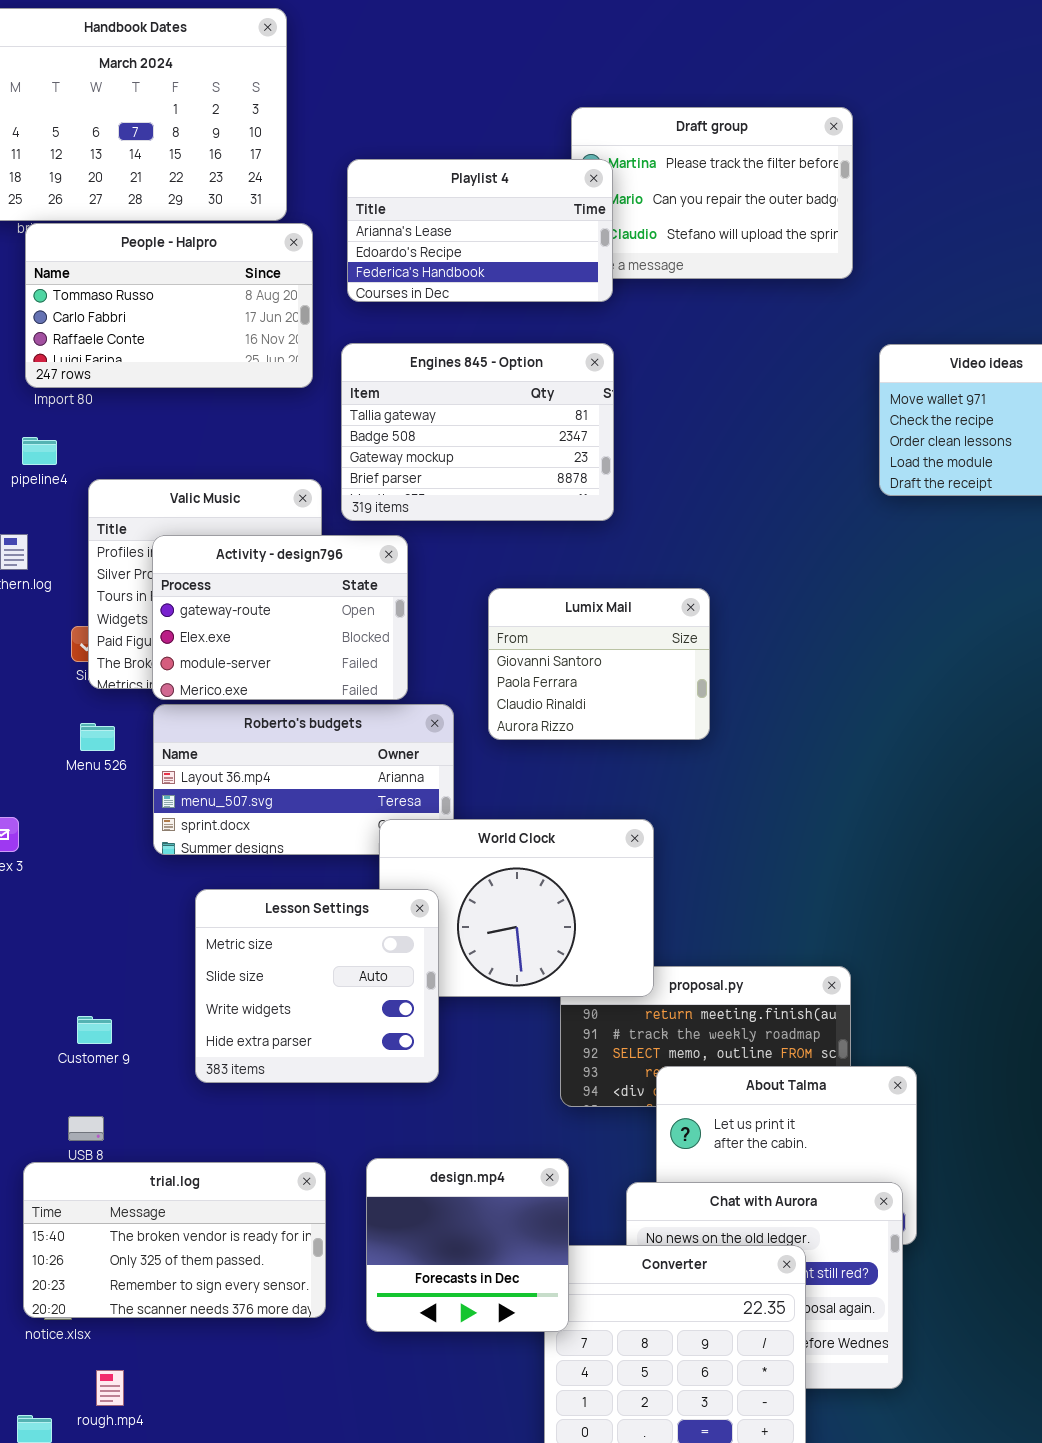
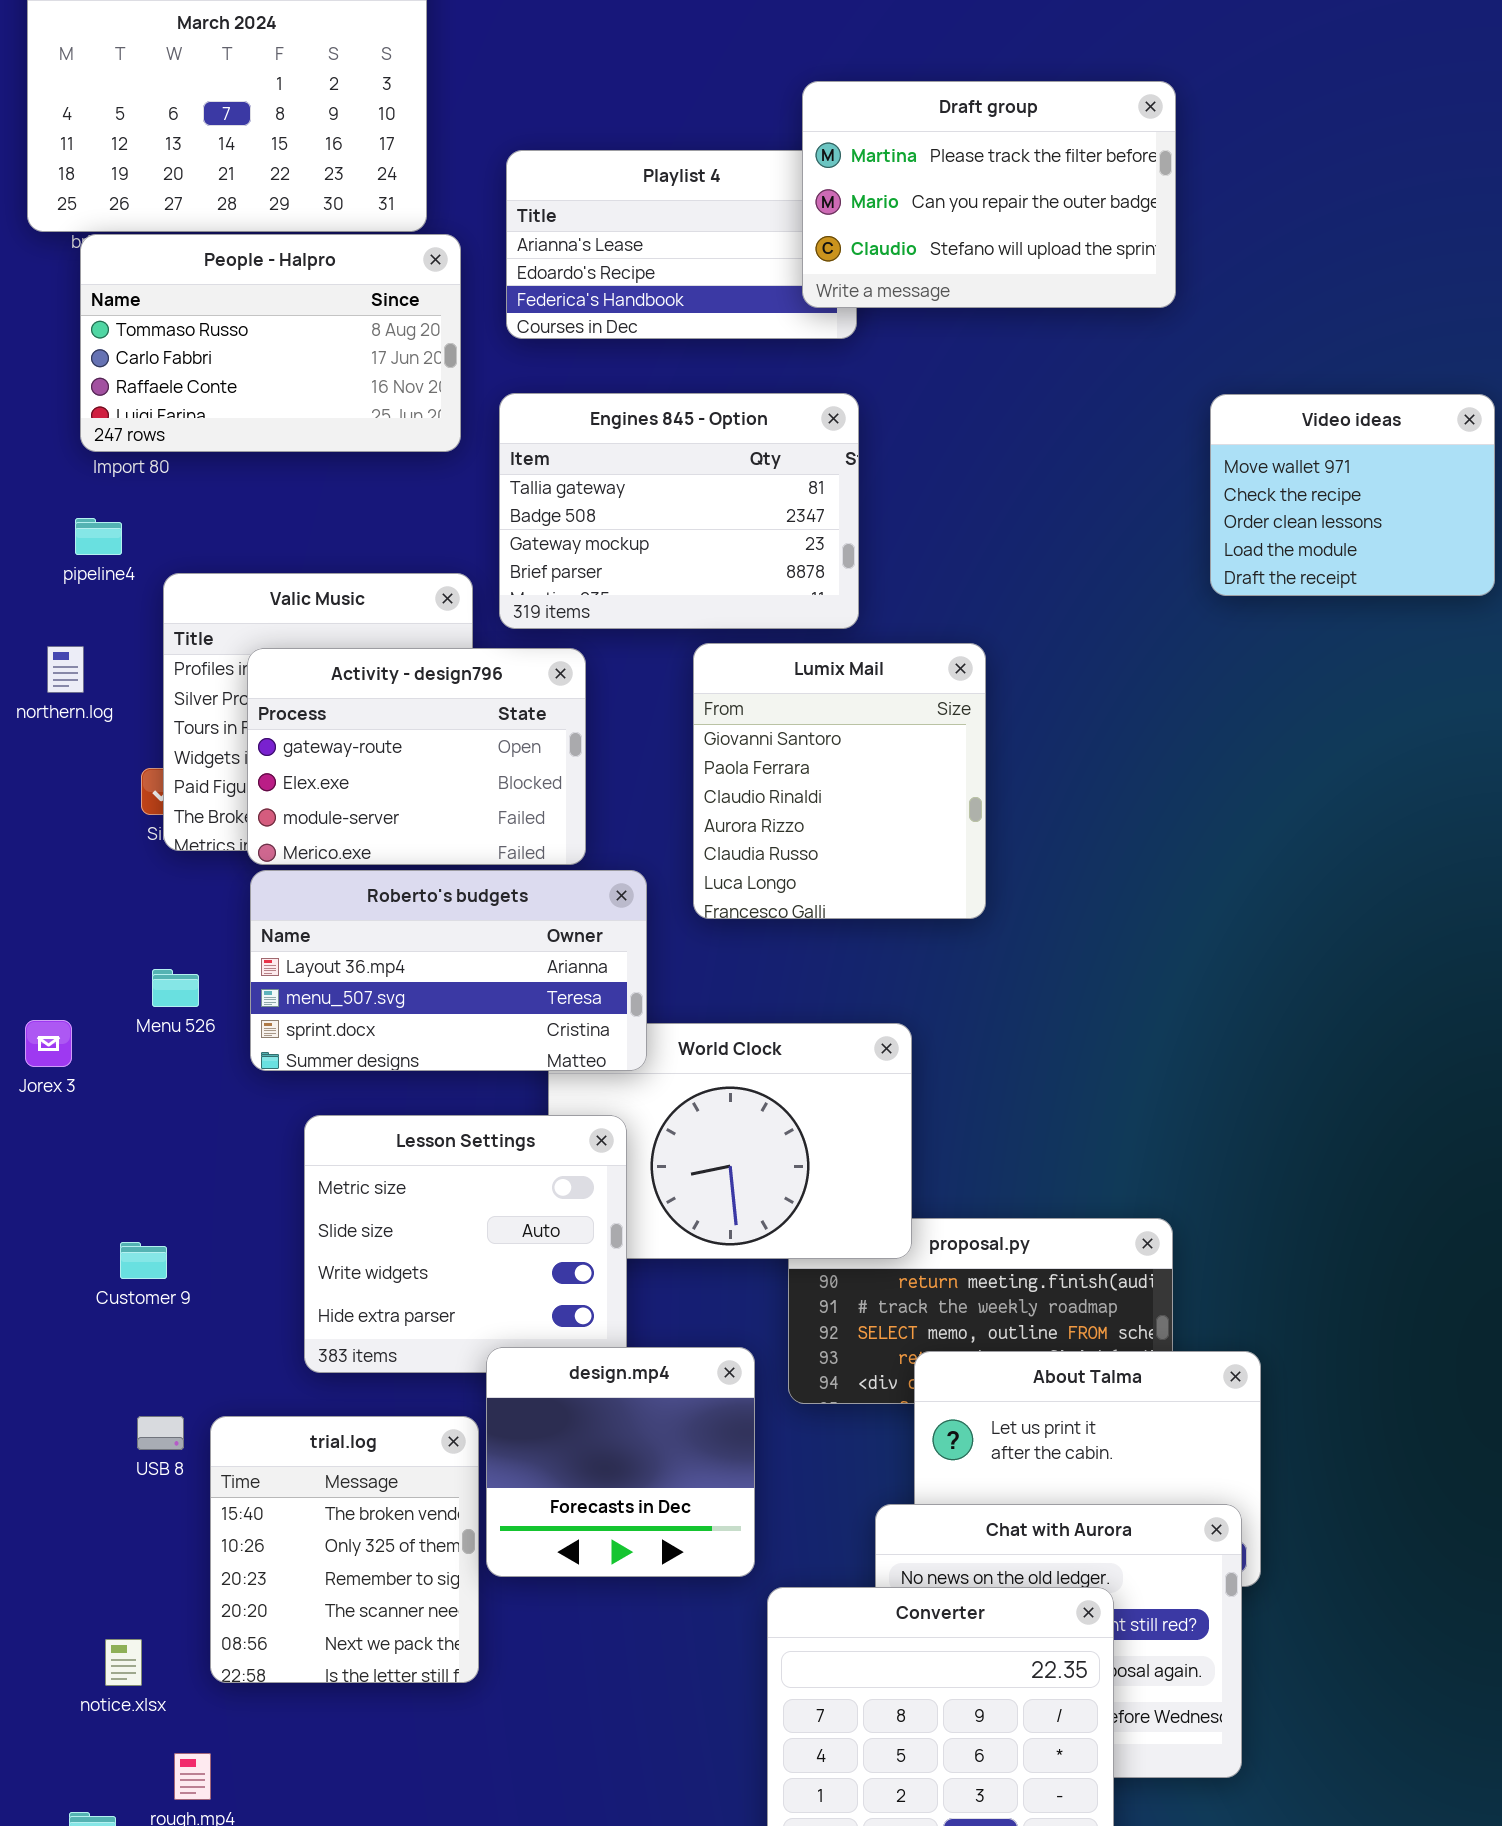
Draft group: [571,107,853,279] -> [802,81,1176,308], raised
Lumix Mail: [488,588,710,740] -> [693,643,986,919], resized
Roberto's budgets: [153,704,454,855] -> [250,870,647,1071], raised
Menu 526: [80,723,115,751] -> [152,969,199,1007], moved
Customer 9: [77,1016,112,1044] -> [120,1242,167,1279], moved
design.mp4: [366,1158,569,1332] -> [486,1347,755,1577], moved
trial.log: [23,1162,326,1318] -> [210,1416,479,1683], resized

